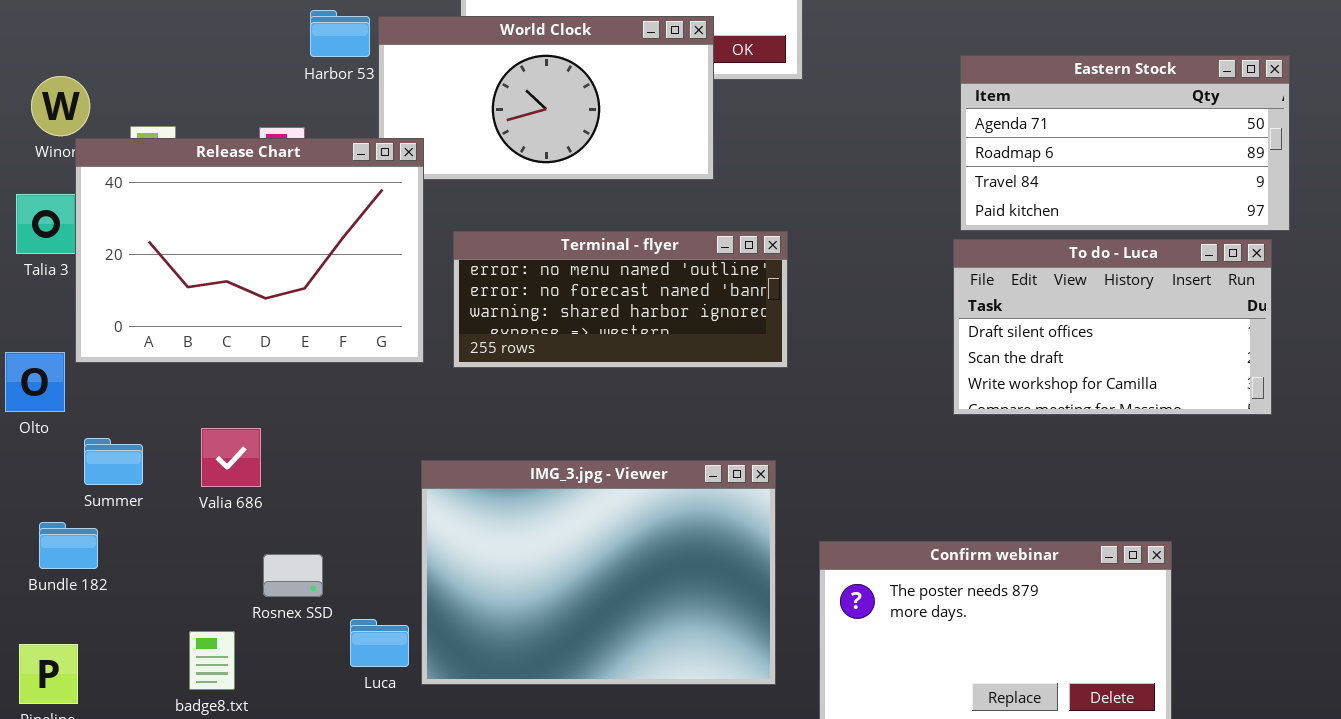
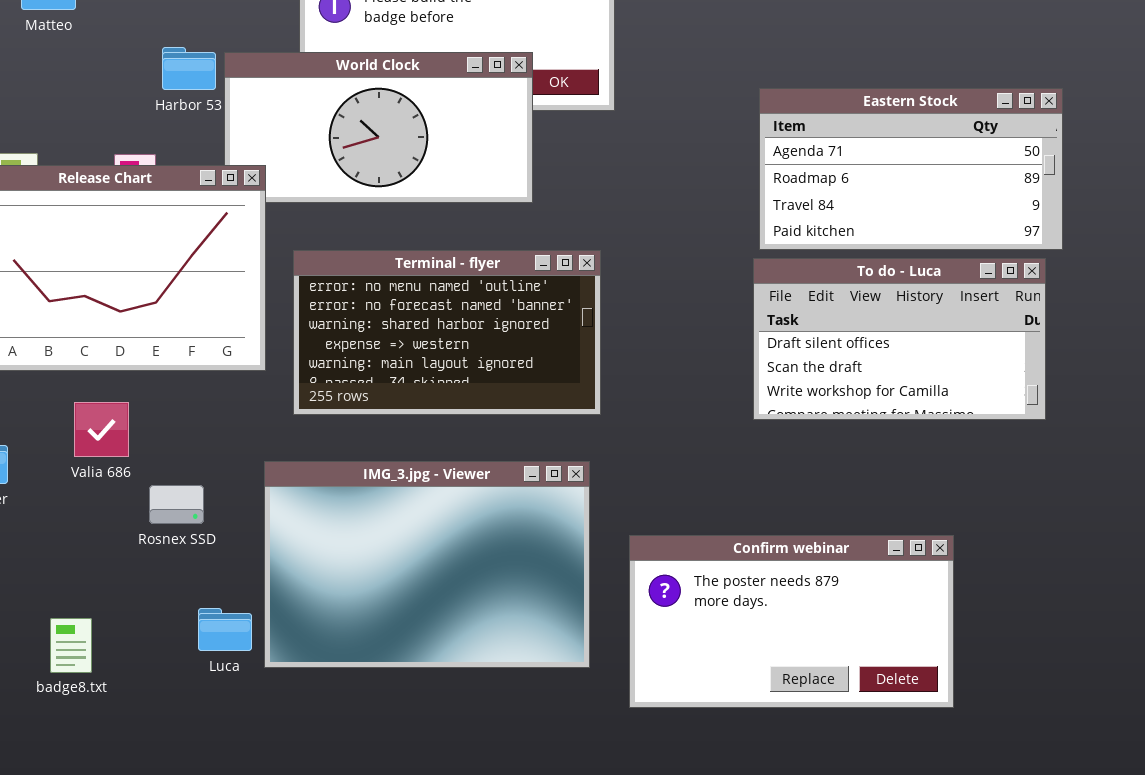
Terminal - flyer: [453,231,788,368] -> [293,250,601,415], resized
Valia 686: [201,428,261,487] -> [74,402,129,457], moved
Rosnex SSD: [263,554,323,597] -> [149,485,204,524], moved

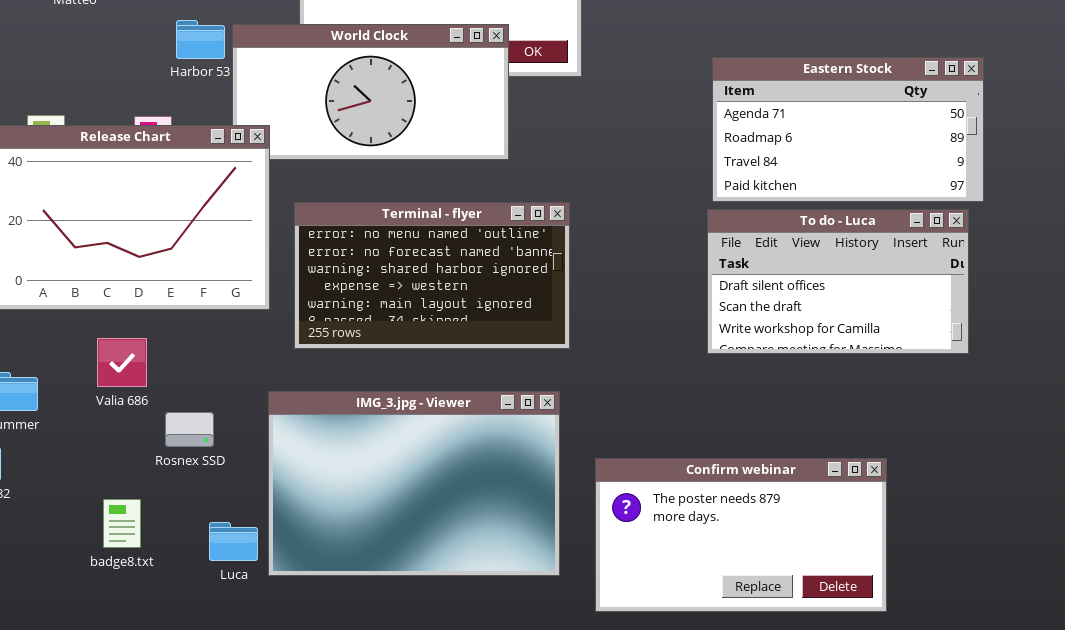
badge8.txt: [50,618,92,673] -> [103,499,141,548], moved

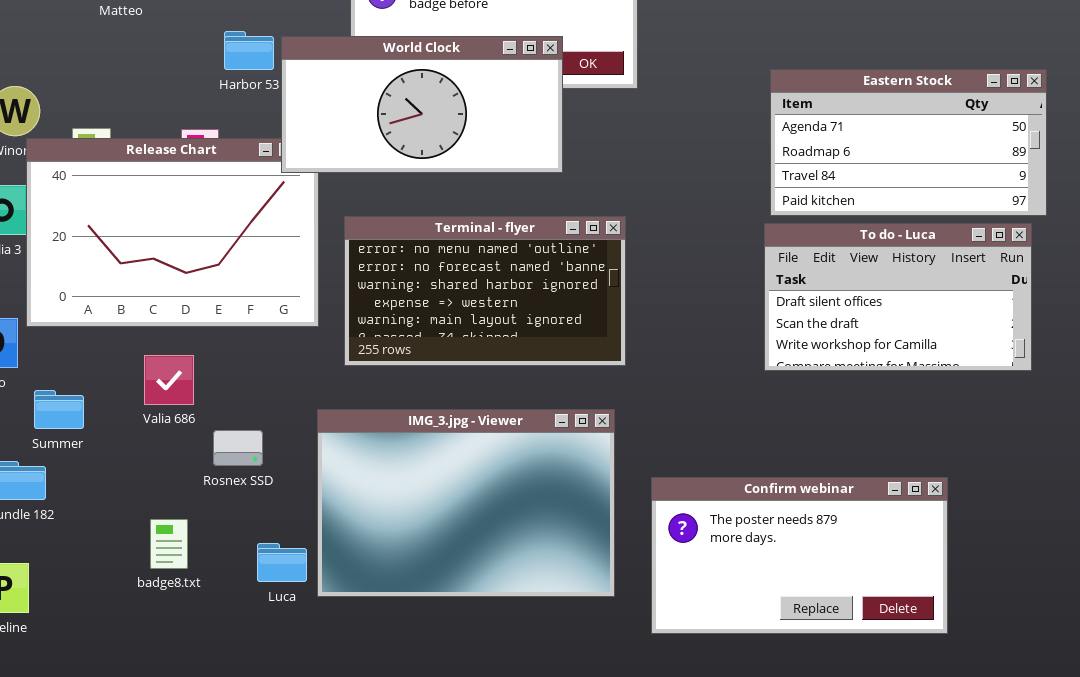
World Clock: [232,24,509,160] -> [281,36,563,173], raised

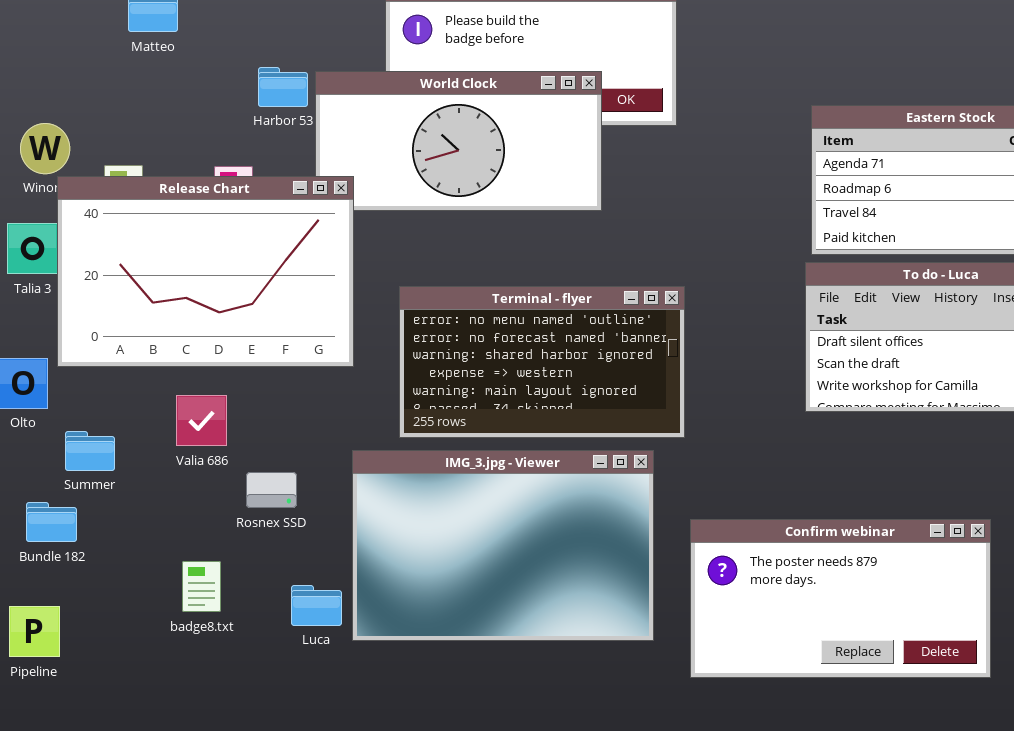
Release Chart: [26,138,319,327] -> [57,176,354,367], raised
Terminal - flyer: [344,216,626,366] -> [399,286,685,438], moved

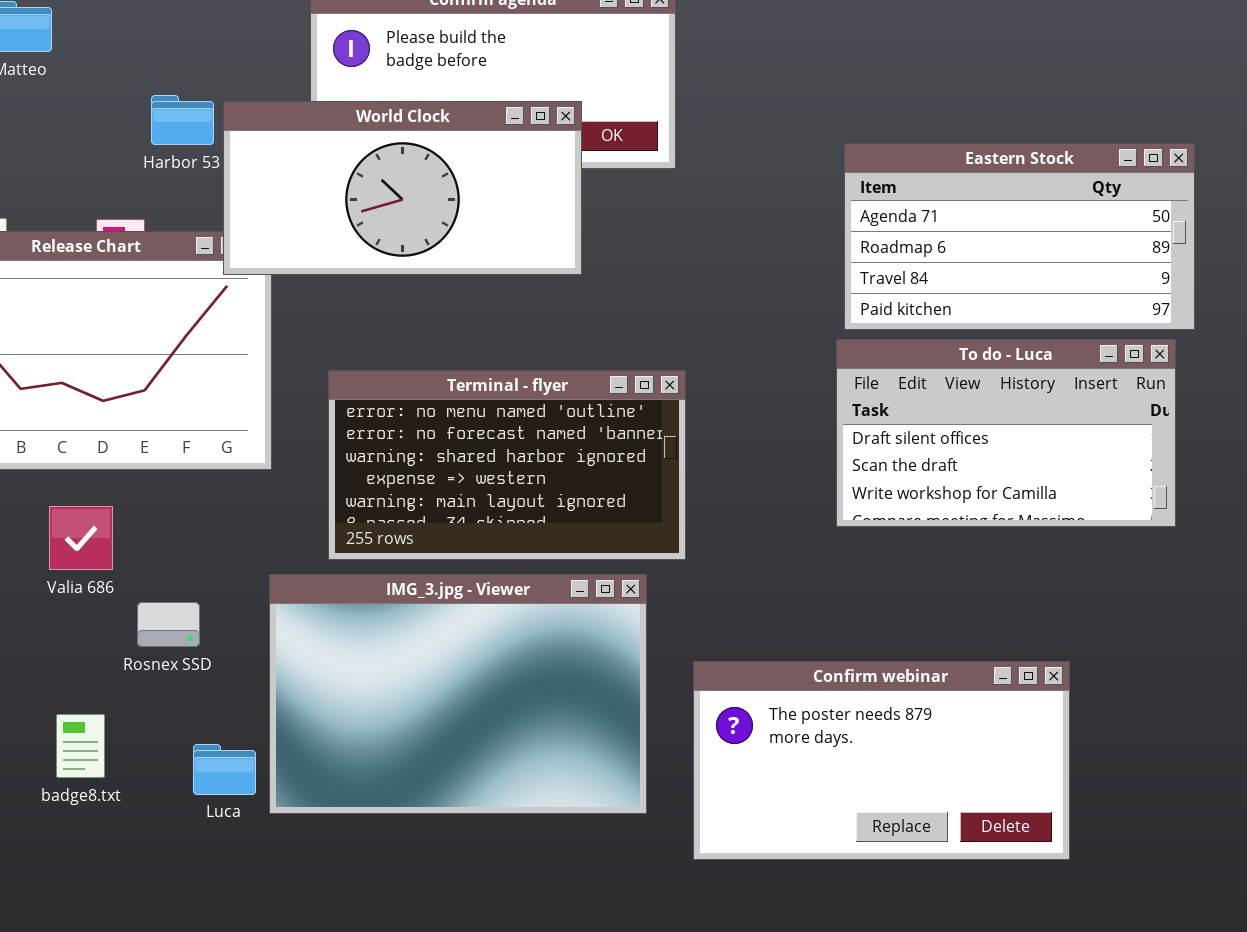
World Clock: [315,71,602,211] -> [223,101,582,275], raised

